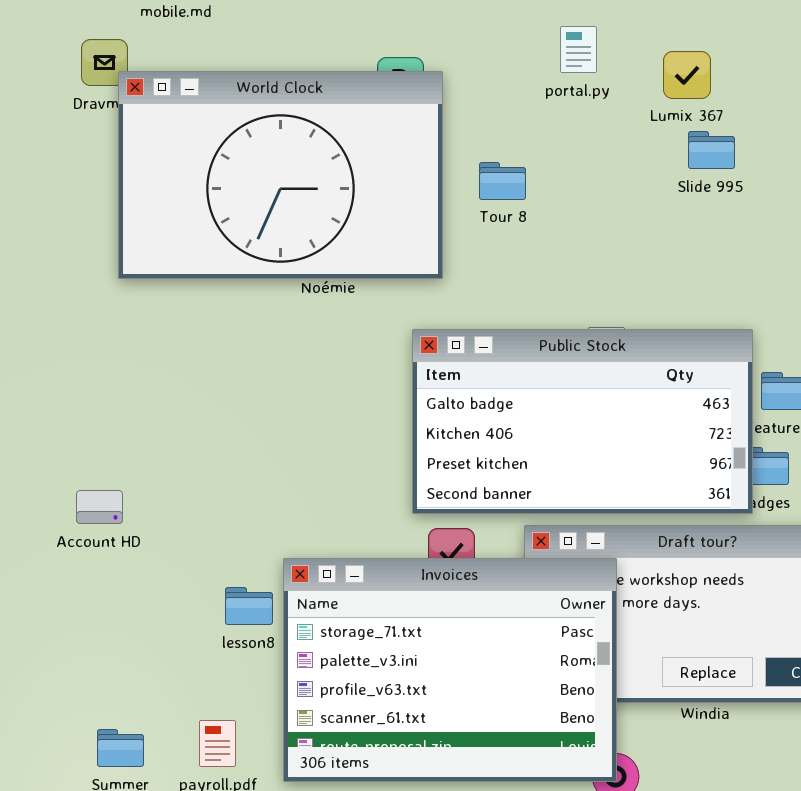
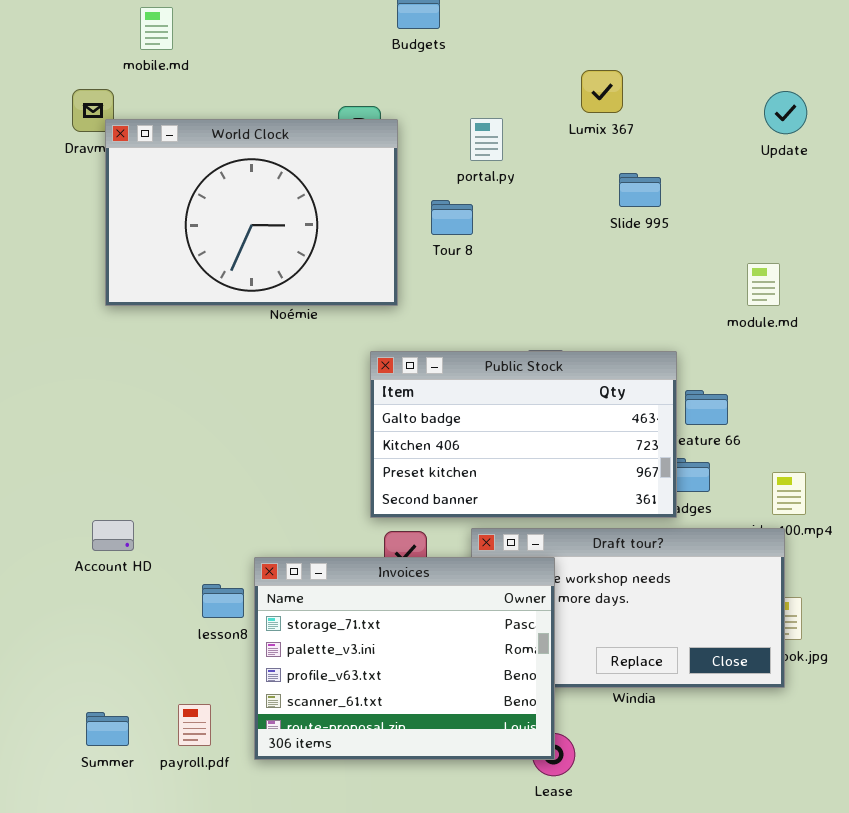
portal.py: [560,26,597,73] -> [470,118,503,161], moved
Lumix 367: [663,51,711,99] -> [581,70,623,113], moved
Account HD: [76,490,123,524] -> [92,520,134,551], moved

